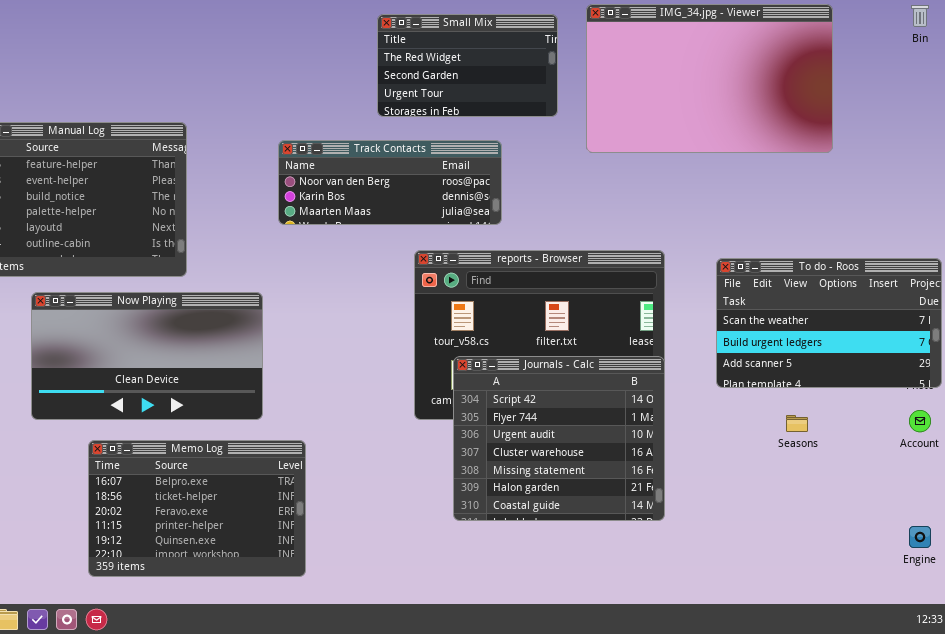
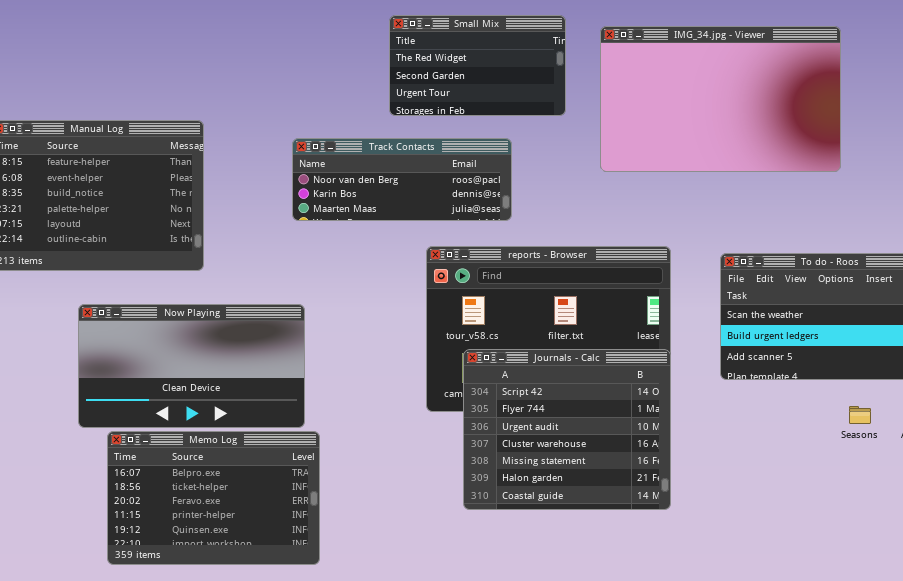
IMG_34.jpg - Viewer: [586,4,833,153] -> [600,26,841,172], moved
Now Playing: [31,292,263,420] -> [78,304,305,428], moved
Seasons: [786,415,808,432] -> [849,406,871,424], moved

